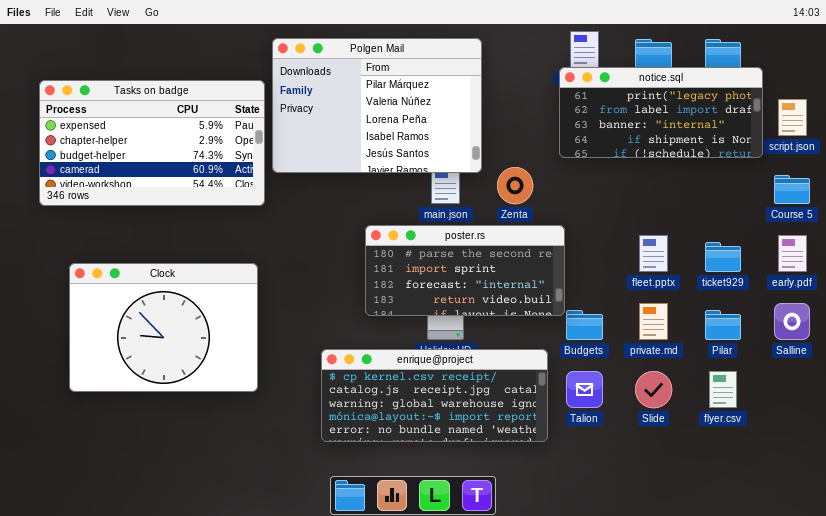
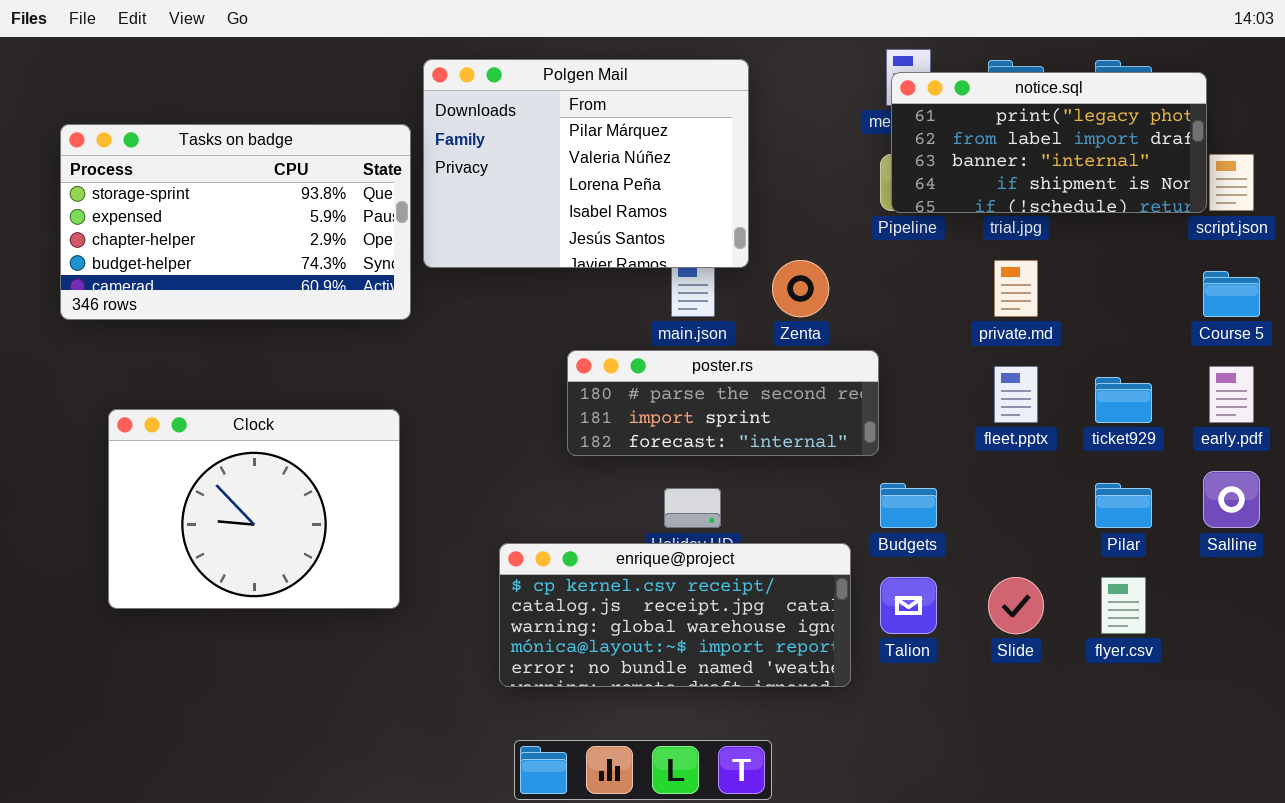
notice.sql: [559,67,763,158] -> [891,72,1207,213], moved
Tasks on badge: [39,80,265,206] -> [60,124,411,320], scrolled up 1 row
poster.rs: [365,225,565,316] -> [567,350,879,456], resized
private.md: [639,303,668,340] -> [994,260,1038,317], moved

